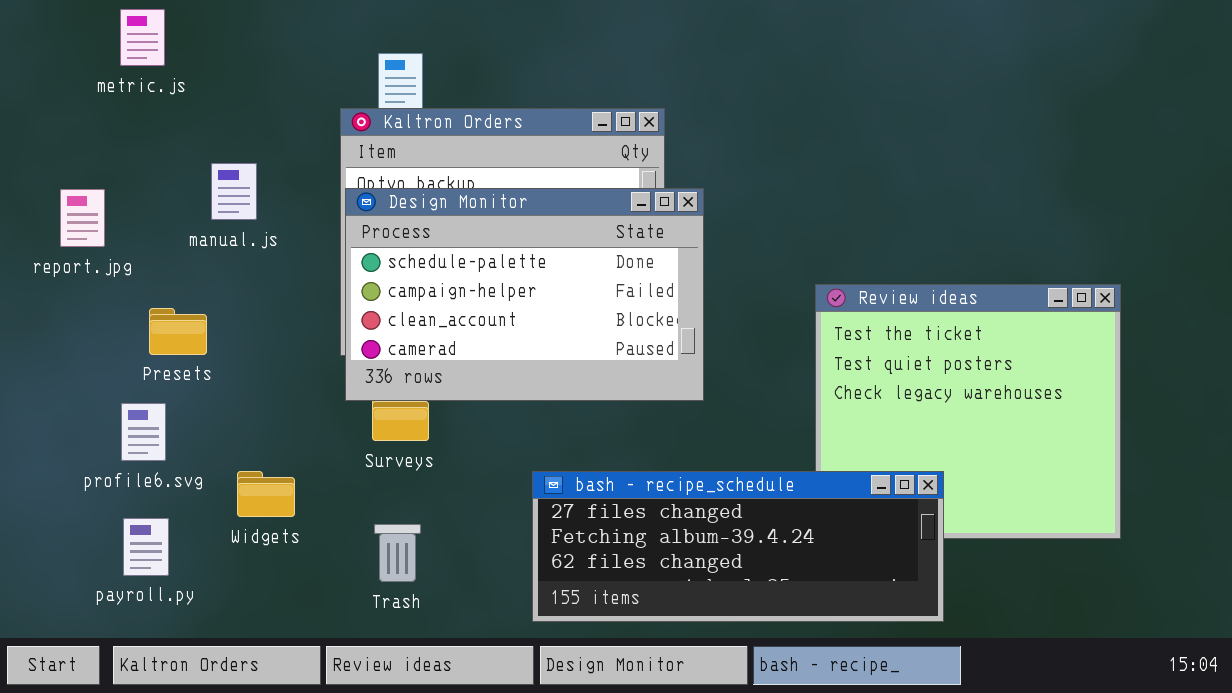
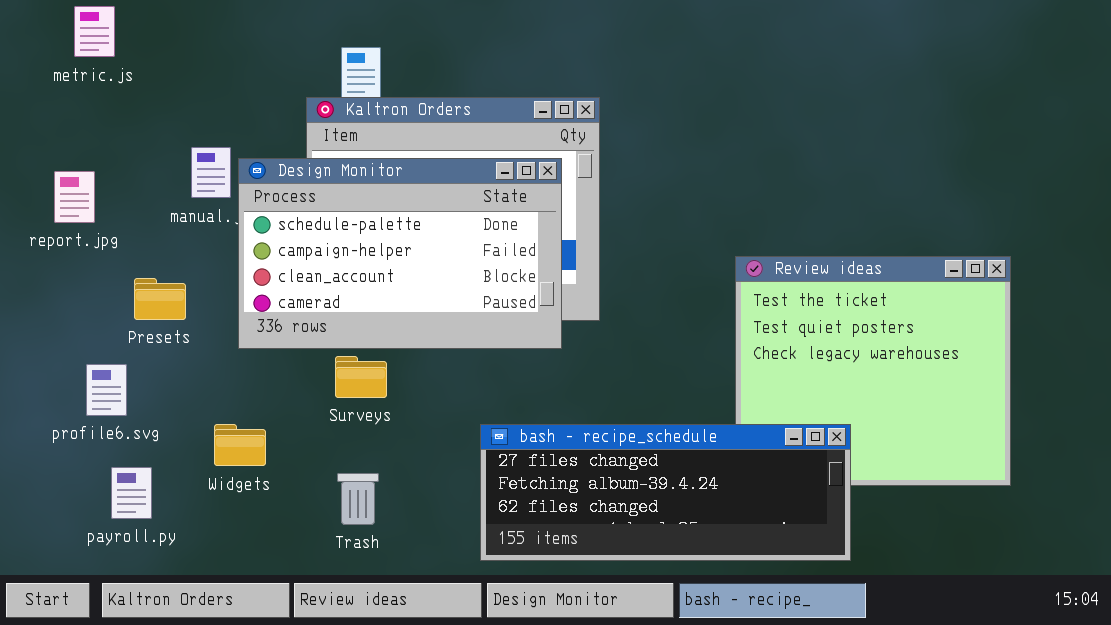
metric.js: [120,9,165,66] -> [74,6,115,57], moved
Design Monitor: [345,188,704,401] -> [238,158,562,349], moved
profile6.svg: [121,403,166,461] -> [86,364,127,416], moved

